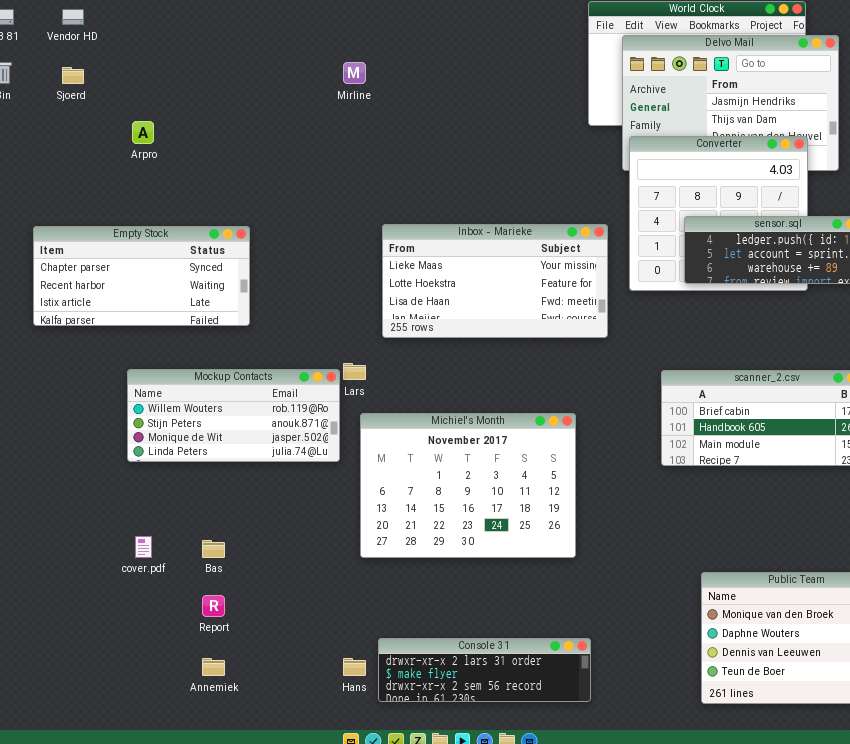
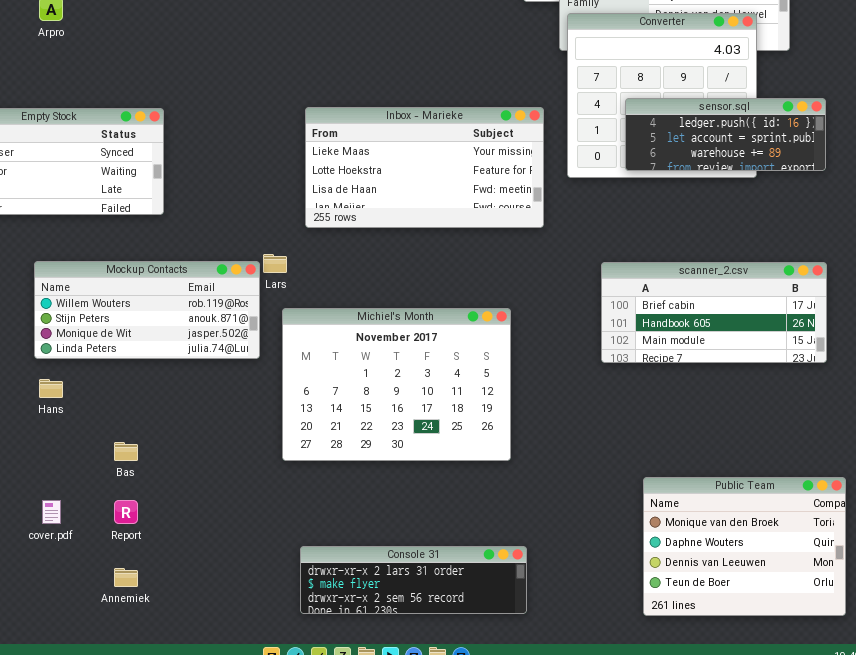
cover.pdf: [135,536,152,558] -> [42,500,61,524], moved
Hans: [343,658,366,676] -> [39,379,63,398], moved

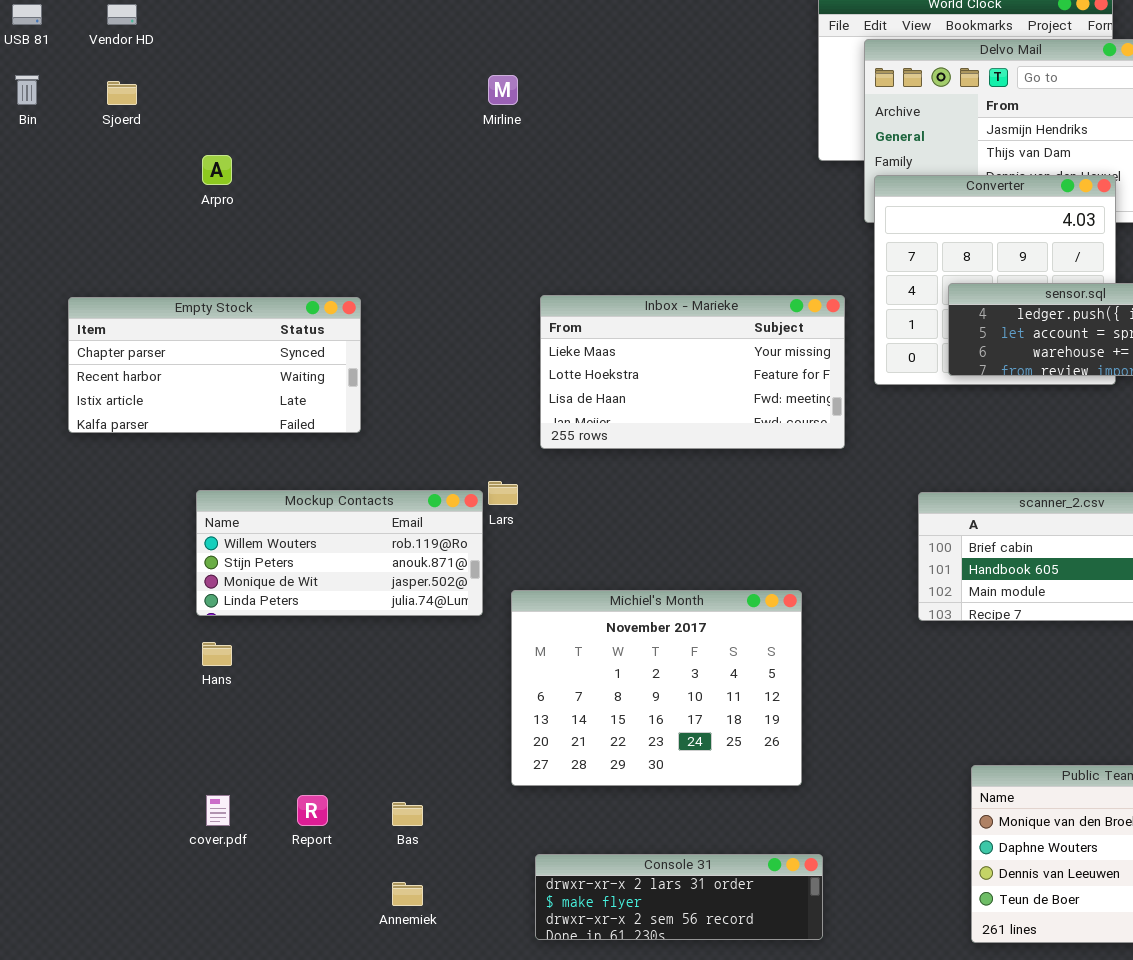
Michiel's Month: [282,308,511,461] -> [511,590,802,786], moved
Bas: [114,442,138,461] -> [392,802,423,826], moved
Annemiek: [114,568,138,587] -> [392,882,423,906], moved

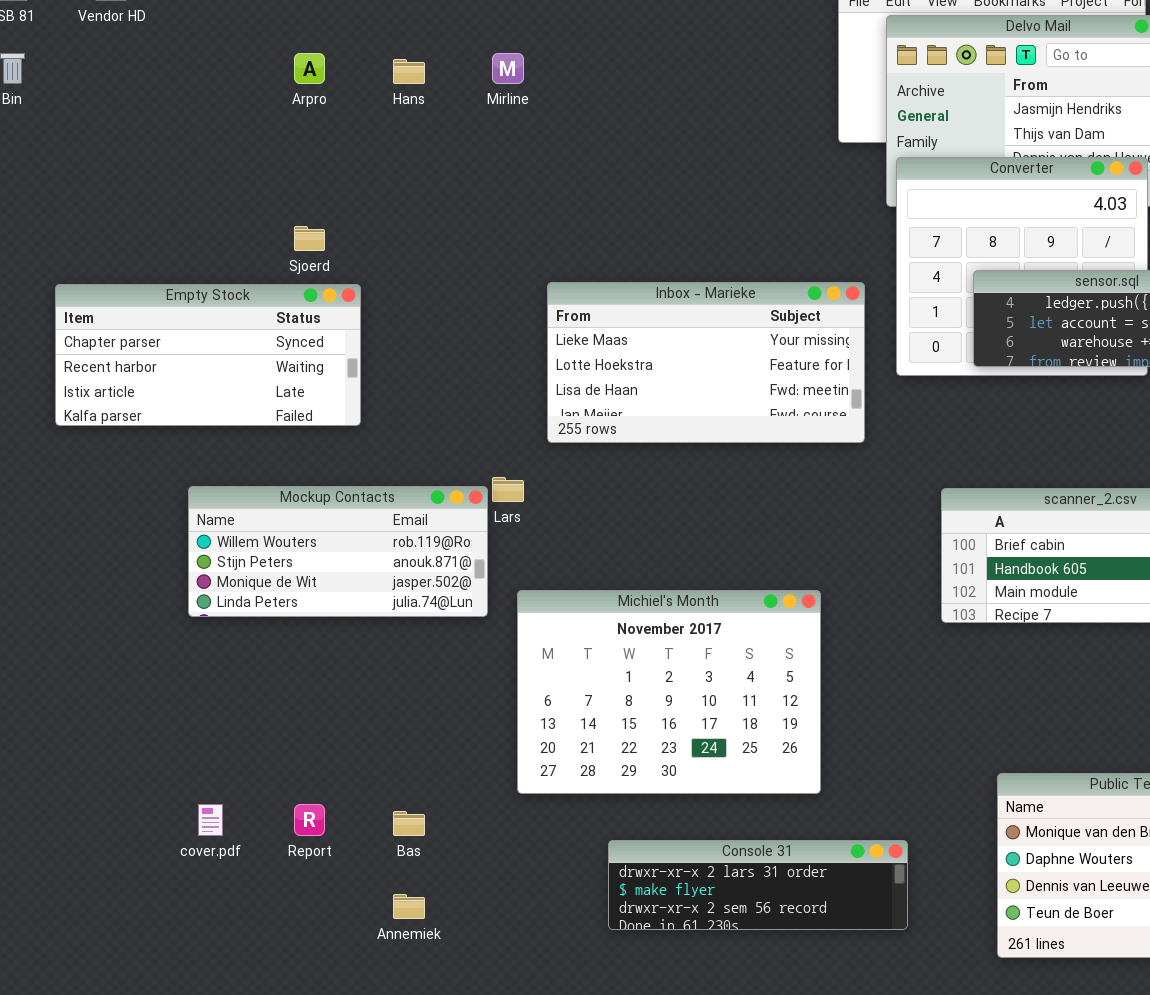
Sjoerd: [107,81,137,105] -> [294,226,325,251], moved
Arpro: [202,155,232,185] -> [294,53,325,84], moved
Hans: [202,642,232,666] -> [393,59,425,84], moved
Console 31: [535,854,823,940] -> [608,840,908,930], moved

